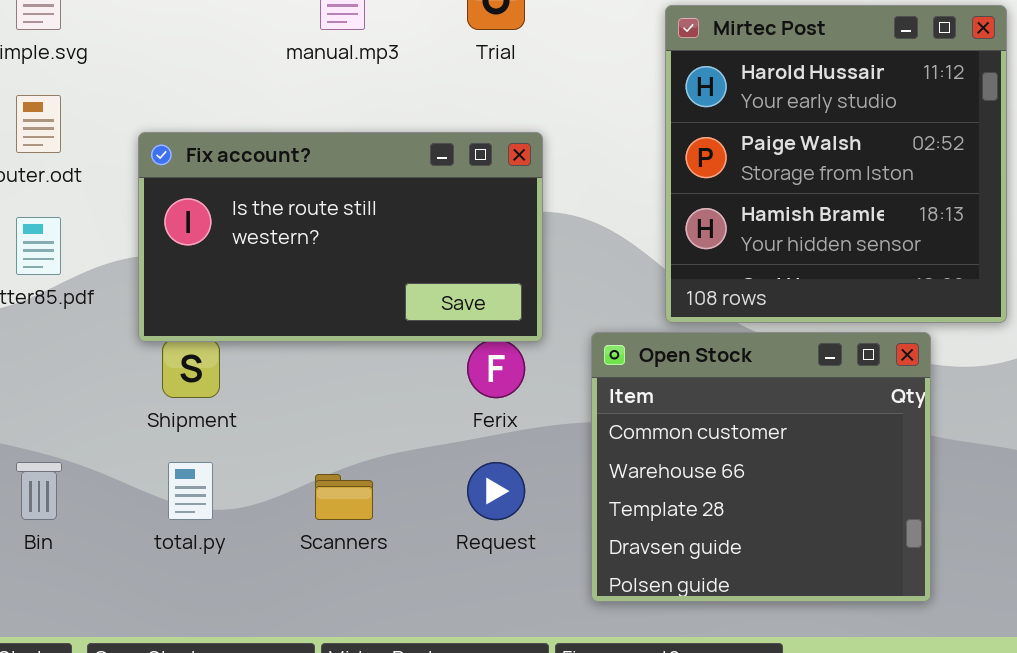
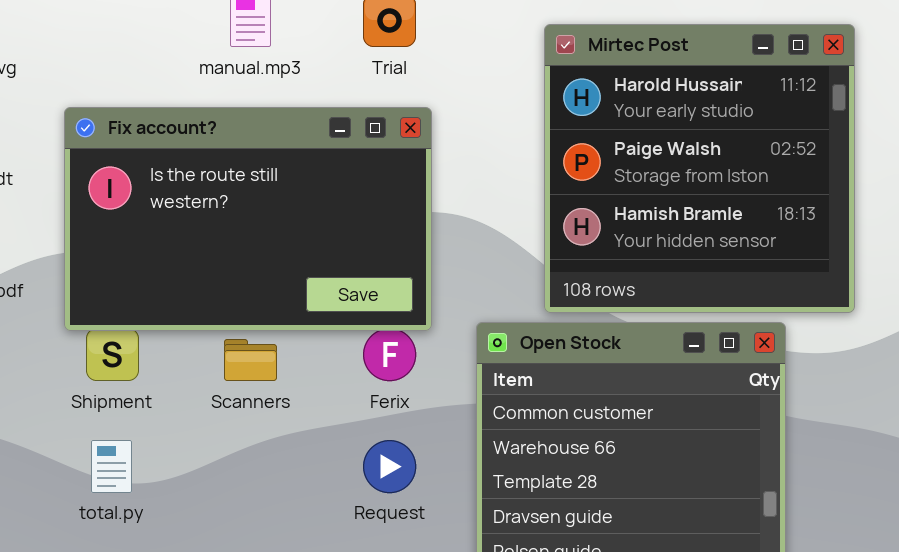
Fix account?: [138,132,543,342] -> [64,107,432,331], resized
Scanners: [315,474,373,520] -> [224,339,277,381], moved

